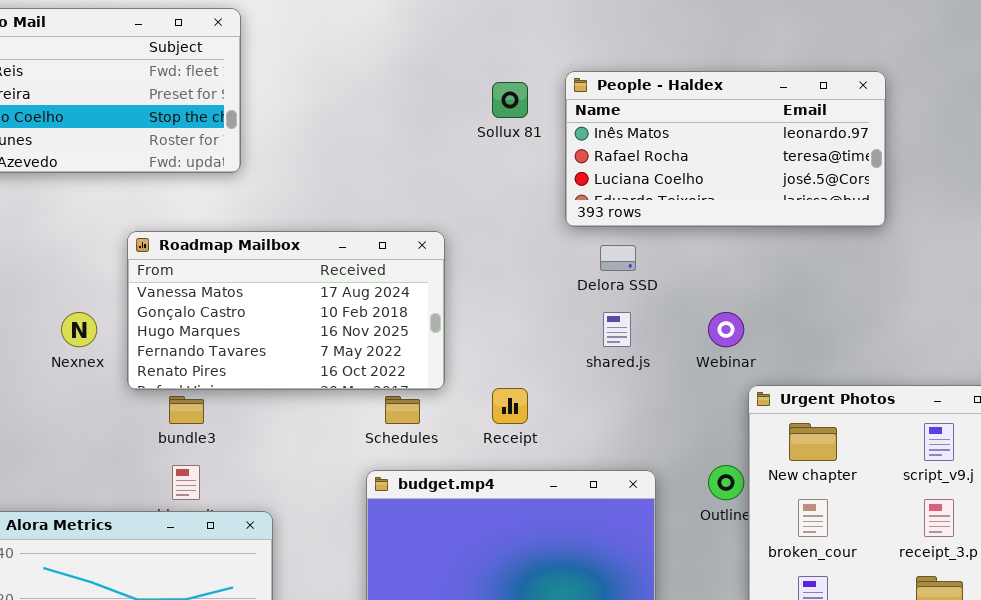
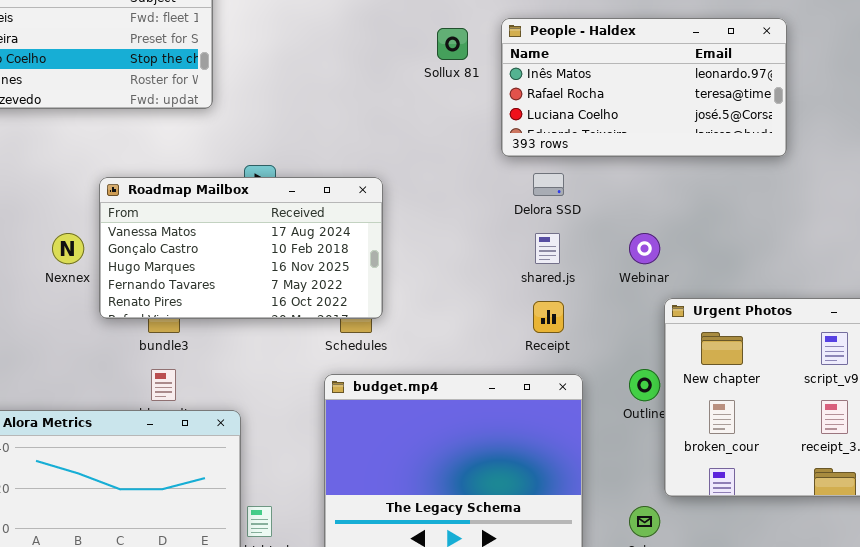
Roadmap Mailbox: [127,231,445,390] -> [99,177,383,319], moved
Receipt: [492,388,528,424] -> [533,301,564,333], moved

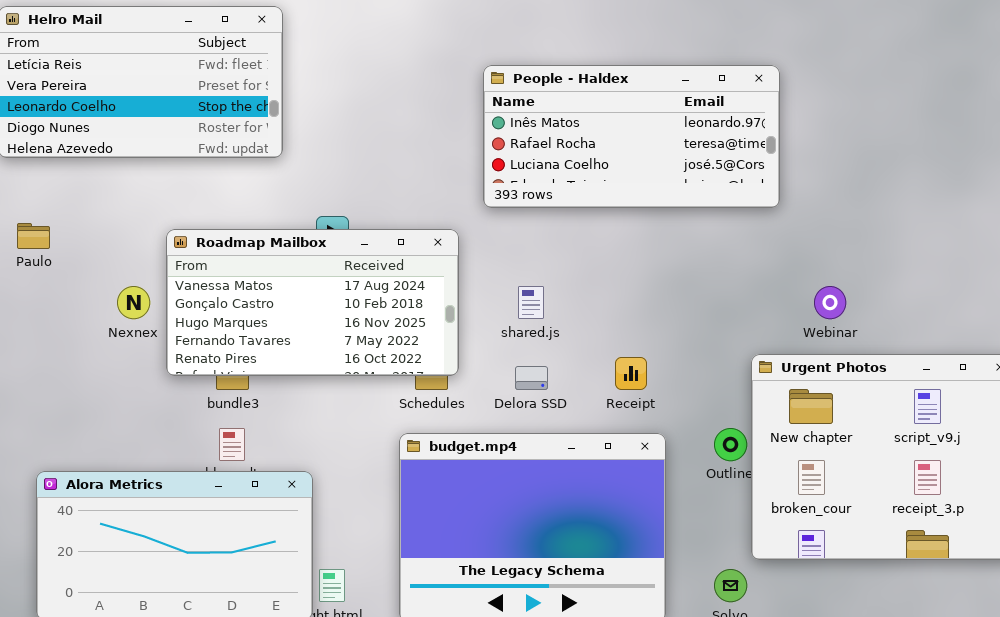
People - Haldex: [501,18,787,157] -> [483,65,780,208], moved
Delora SSD: [533,173,564,196] -> [515,366,548,390], moved
shared.js: [535,233,560,264] -> [518,286,544,319], moved
Webinar: [629,233,660,264] -> [814,286,846,319], moved

